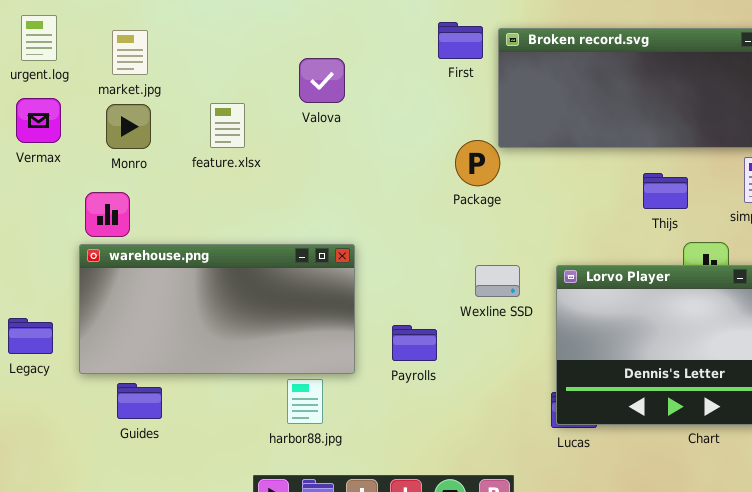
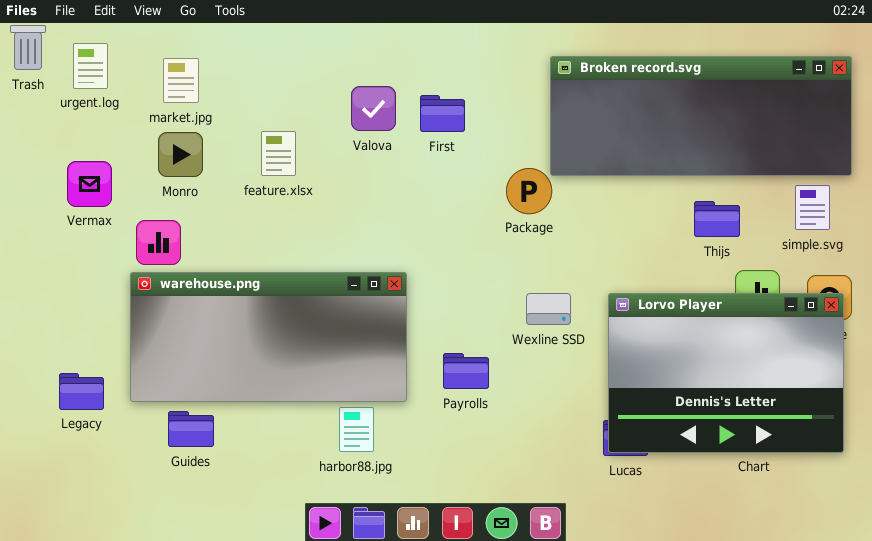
First: [438,22,483,59] -> [420,95,465,132], moved
Vermax: [16,98,61,143] -> [67,161,112,207], moved
Legacy: [8,318,53,354] -> [59,373,104,410], moved

